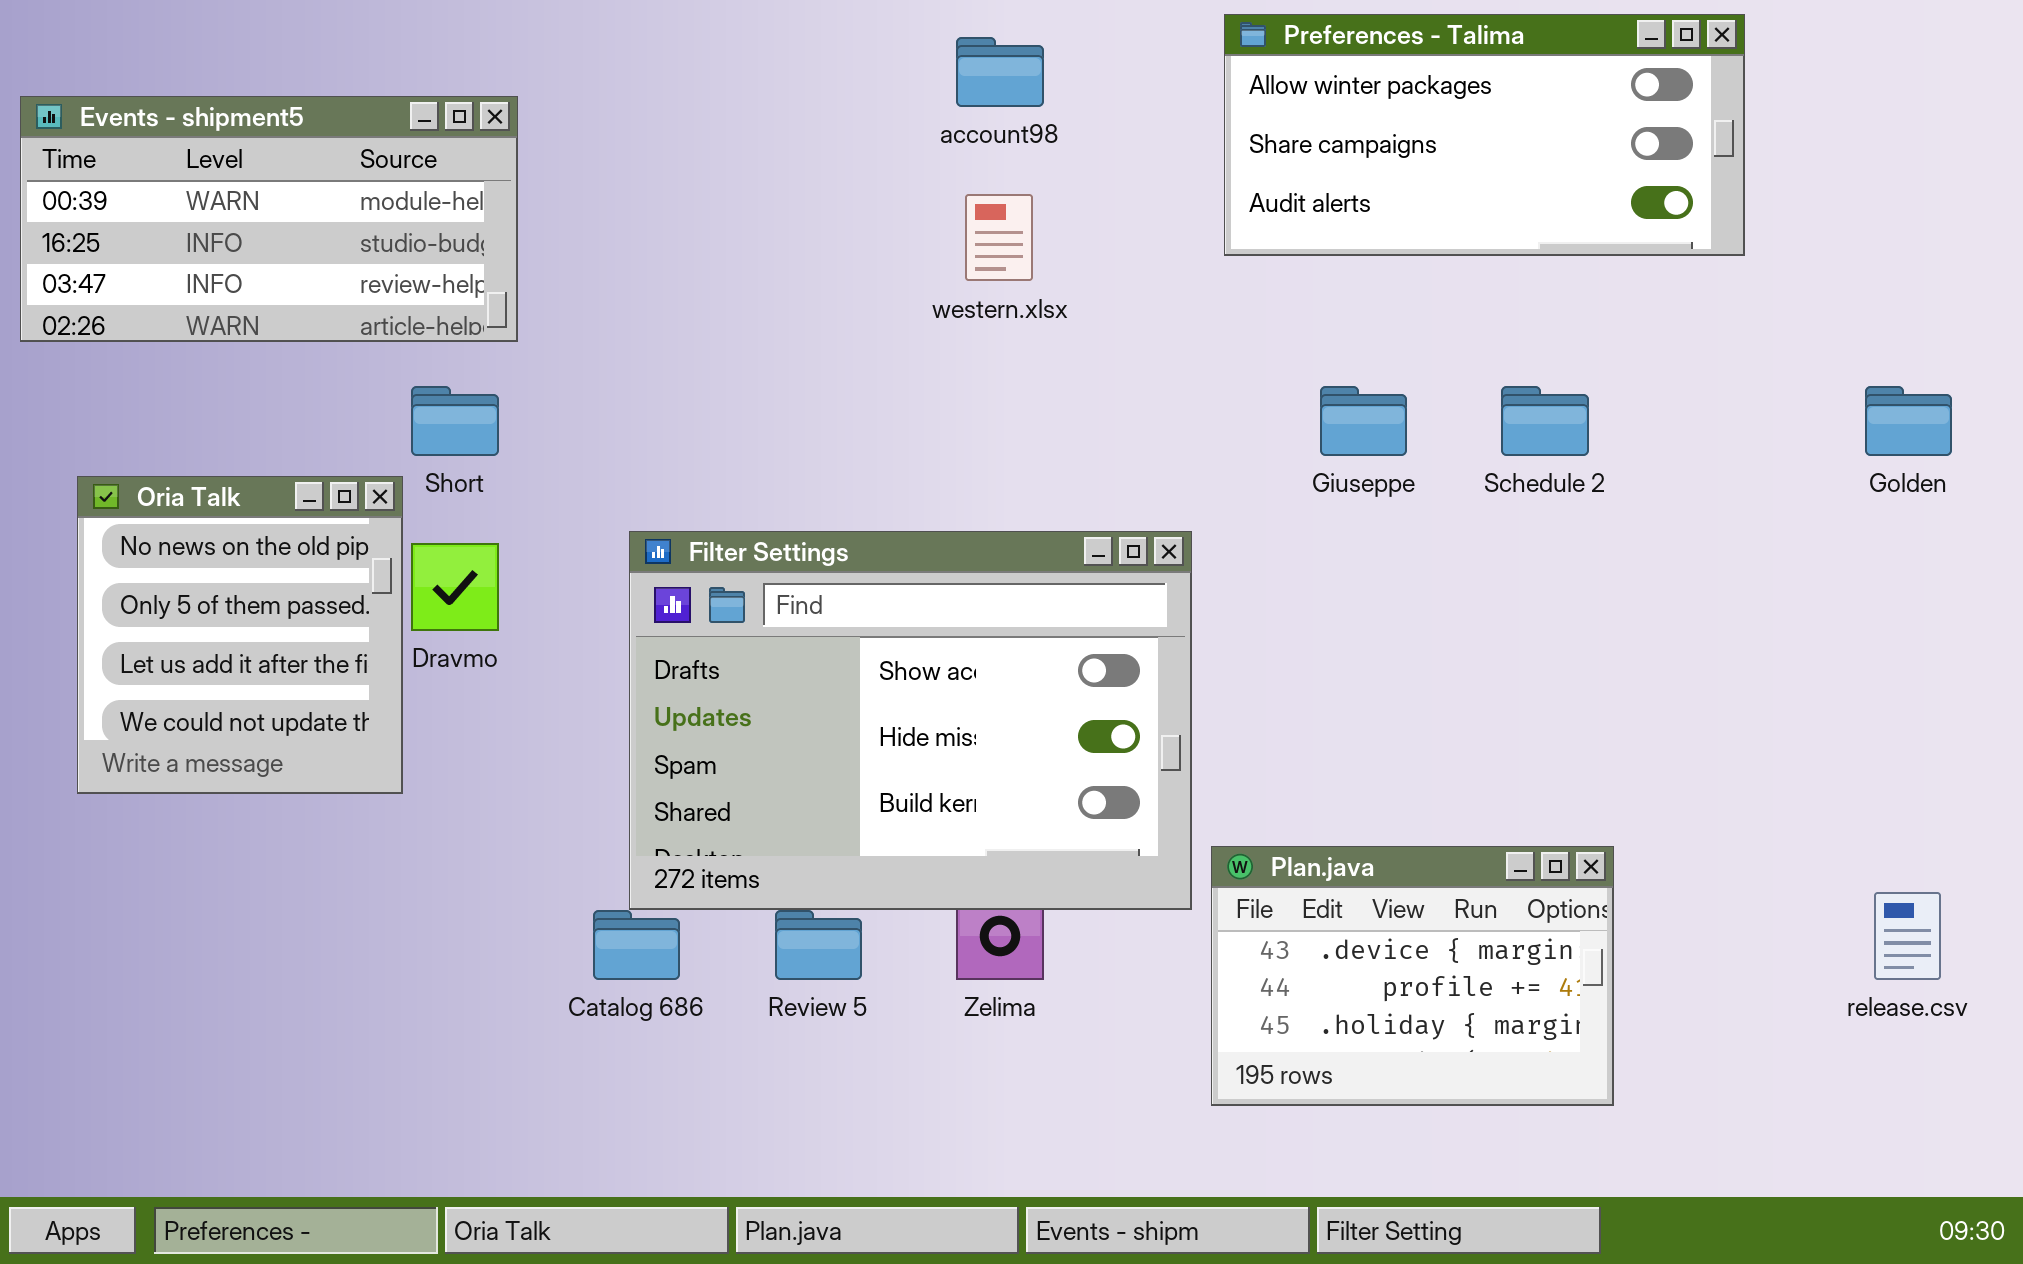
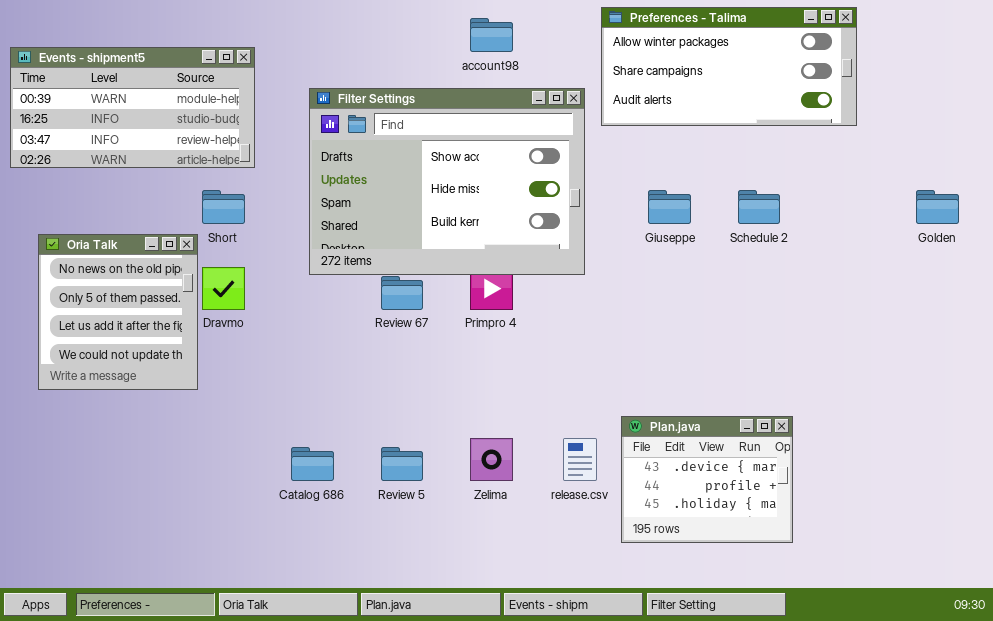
Filter Settings: [629,531,1192,910] -> [309,88,585,275], moved
Plan.java: [1211,846,1614,1106] -> [621,416,793,543], resized
release.csv: [1874,892,1941,980] -> [563,438,597,481], moved

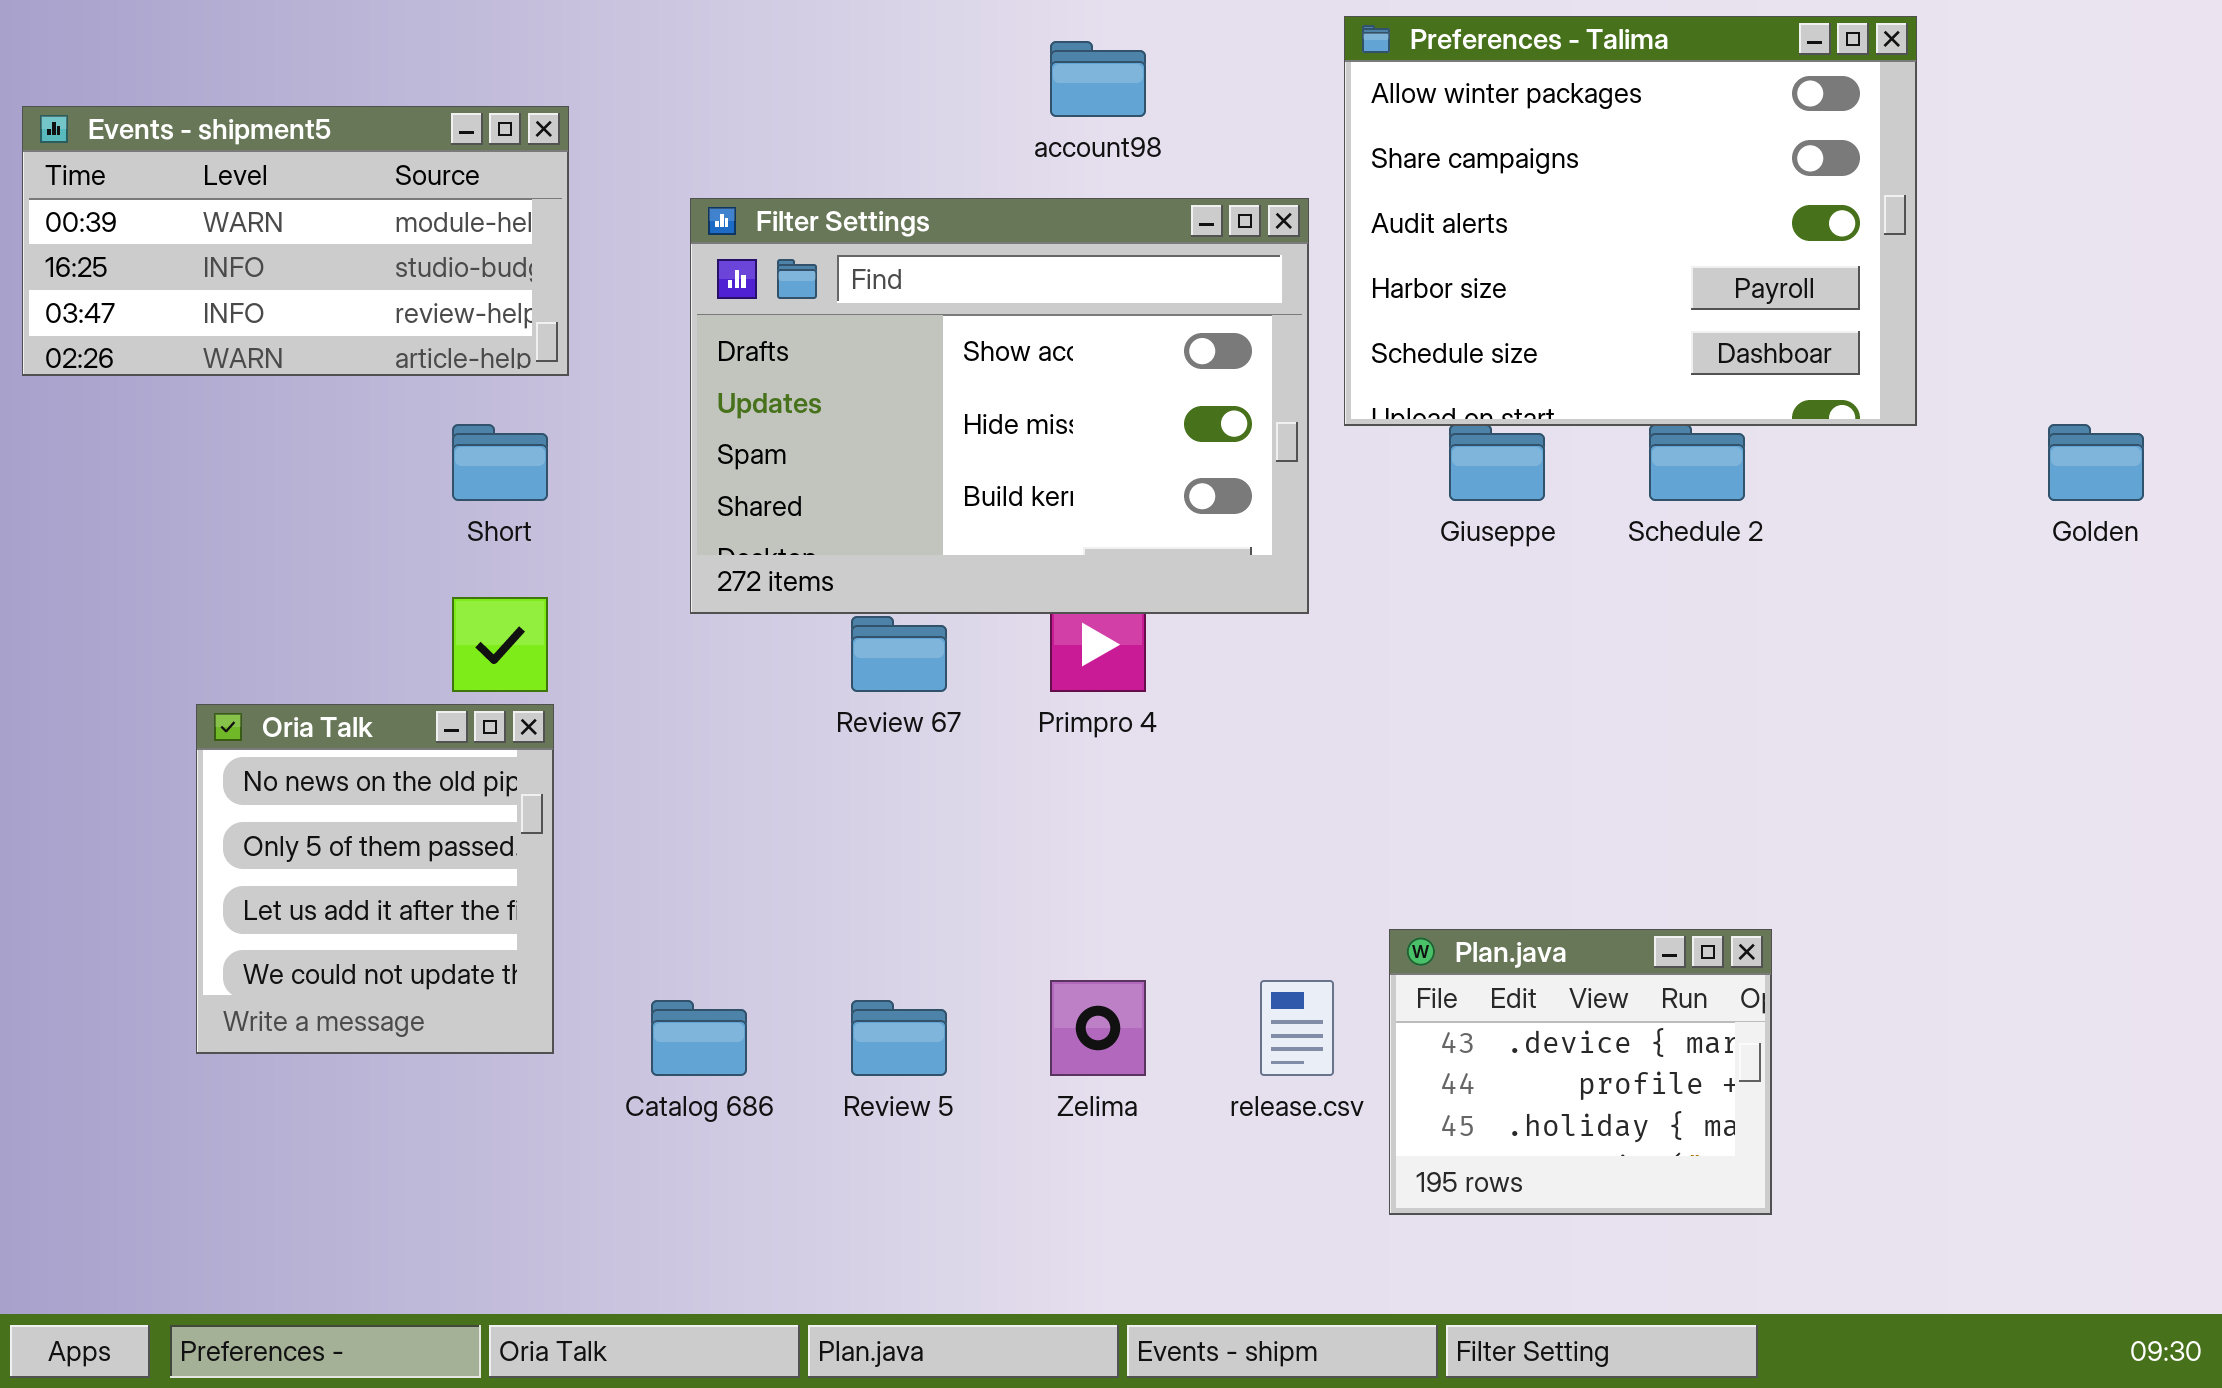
Preferences - Talima: [601,7,857,126] -> [1344,16,1917,426], resized
Oria Talk: [38,234,198,390] -> [196,704,554,1054], moved

